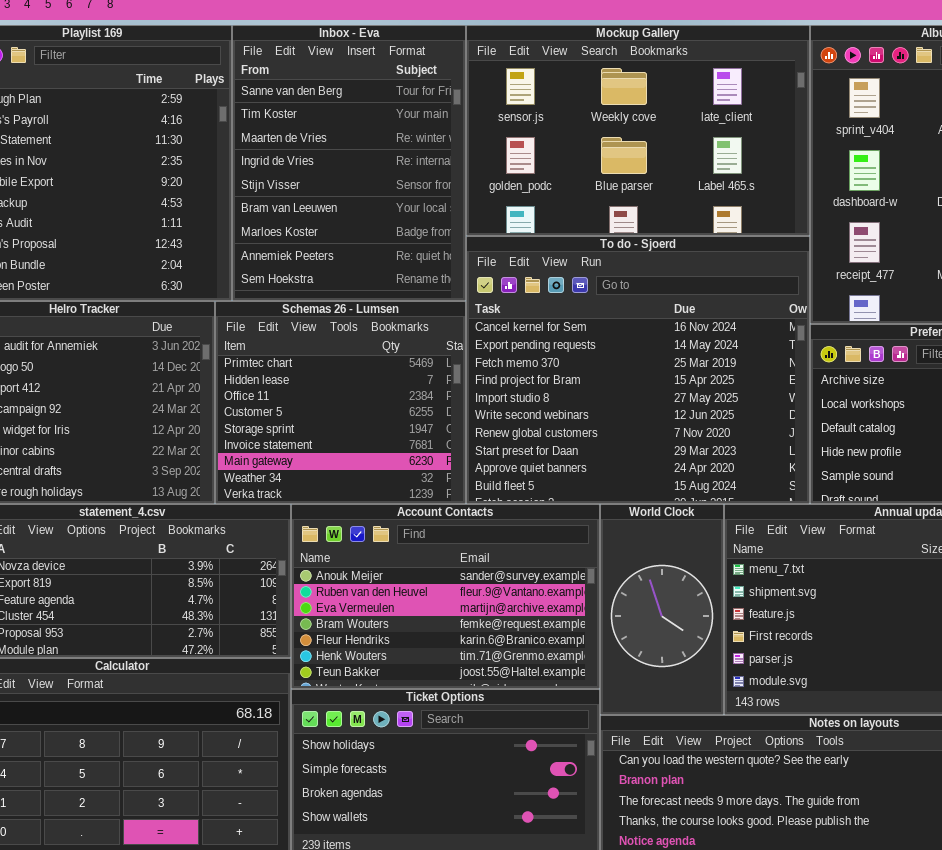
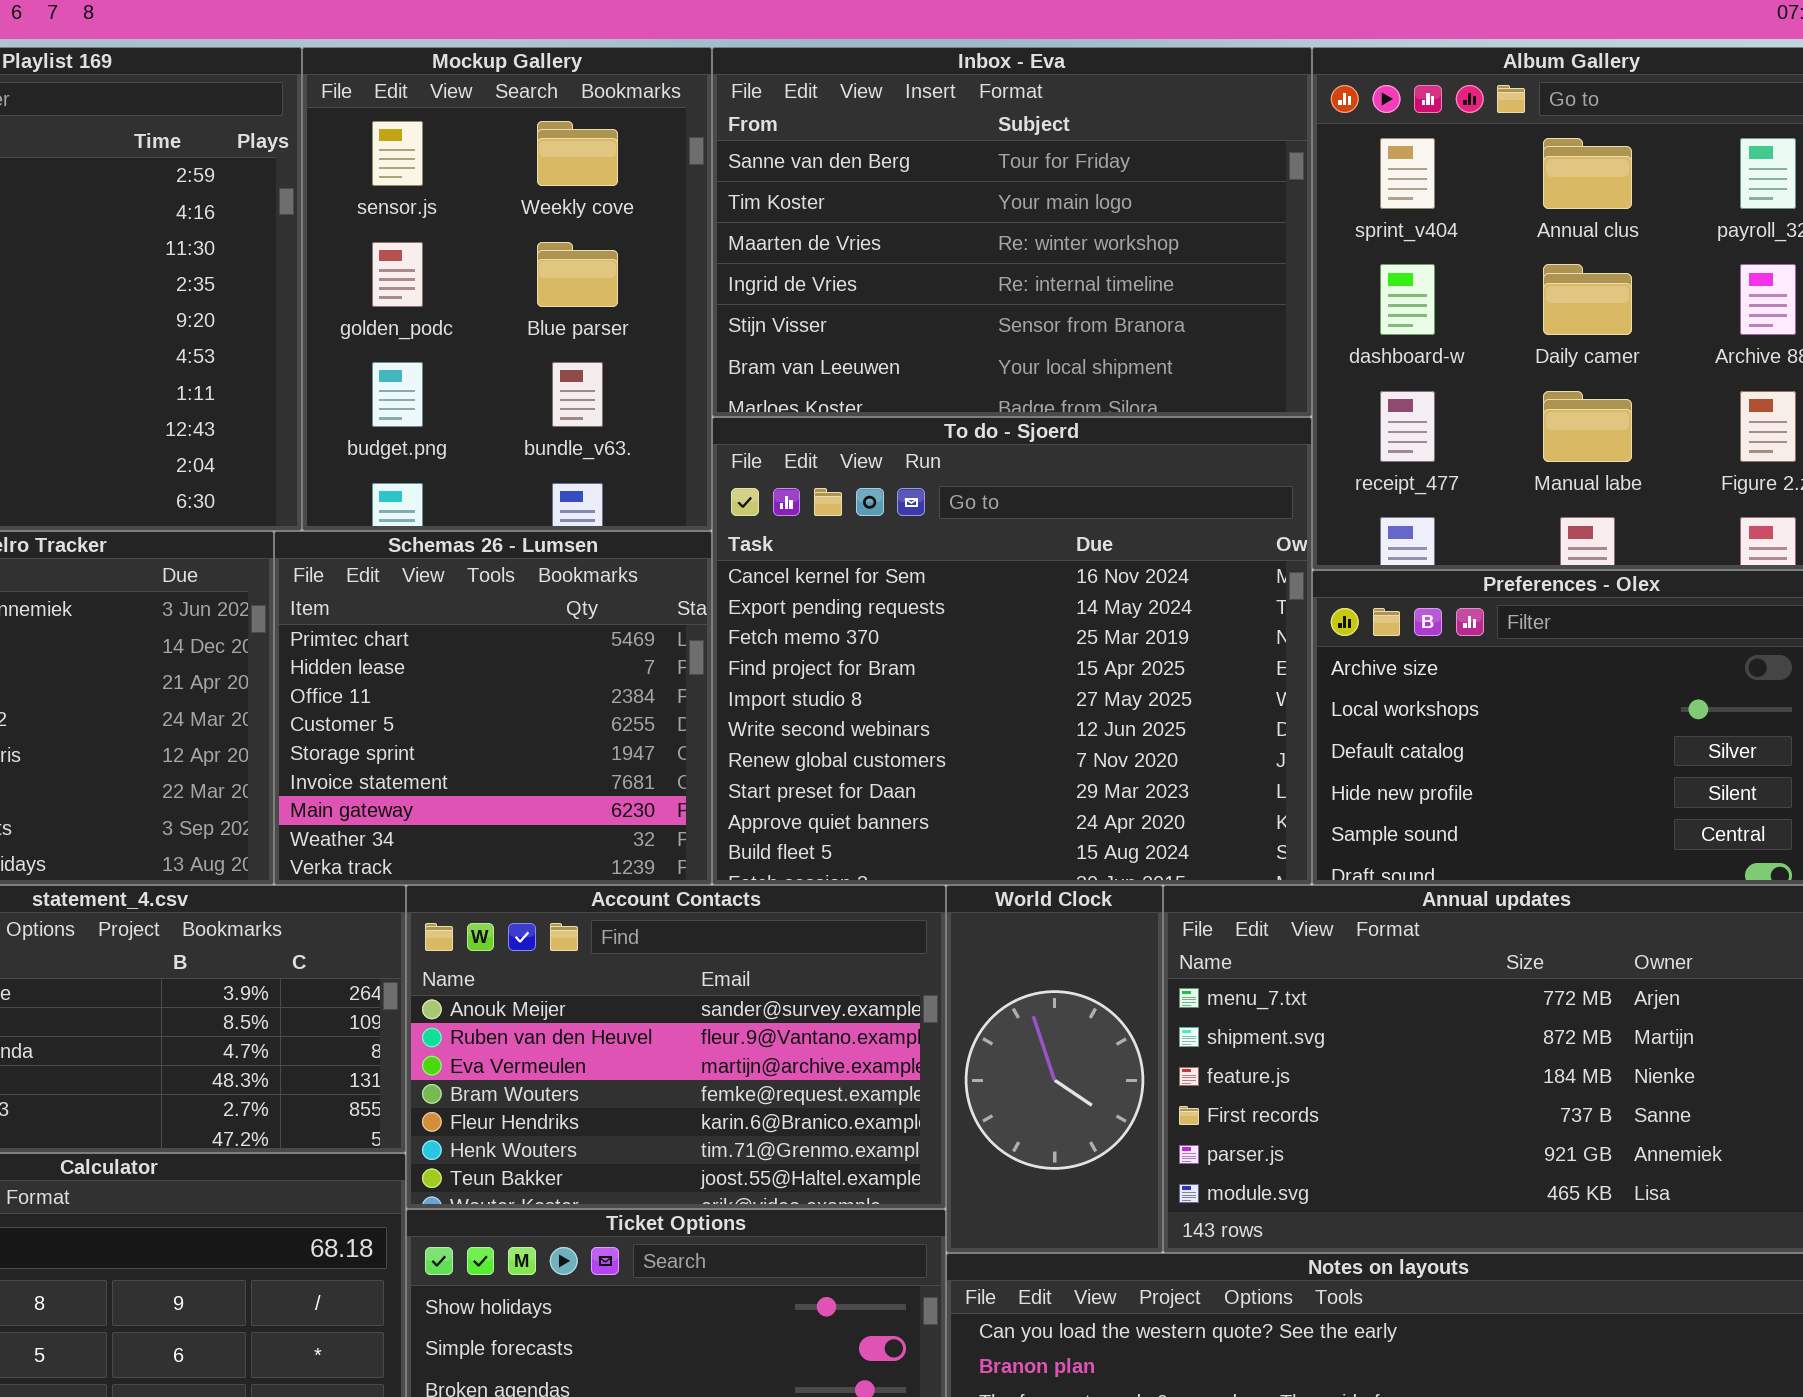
Inbox - Eva: [232,25,466,301] -> [712,47,1312,417], moved, resized
Mockup Gallery: [466,25,810,236] -> [302,47,712,531], moved, resized

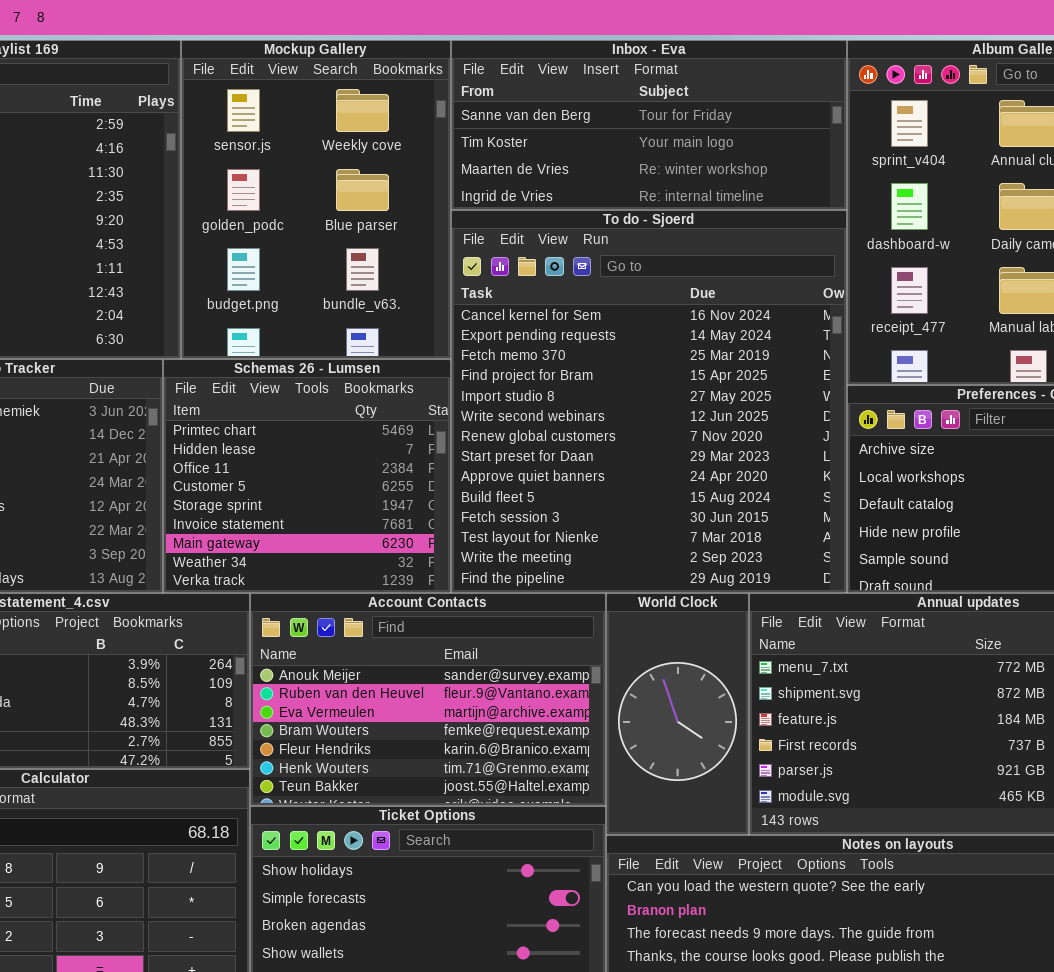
Inbox - Eva: [712,47,1312,417] -> [451,40,847,210], resized
To do - Sjoerd: [712,417,1312,885] -> [451,210,847,593], resized

